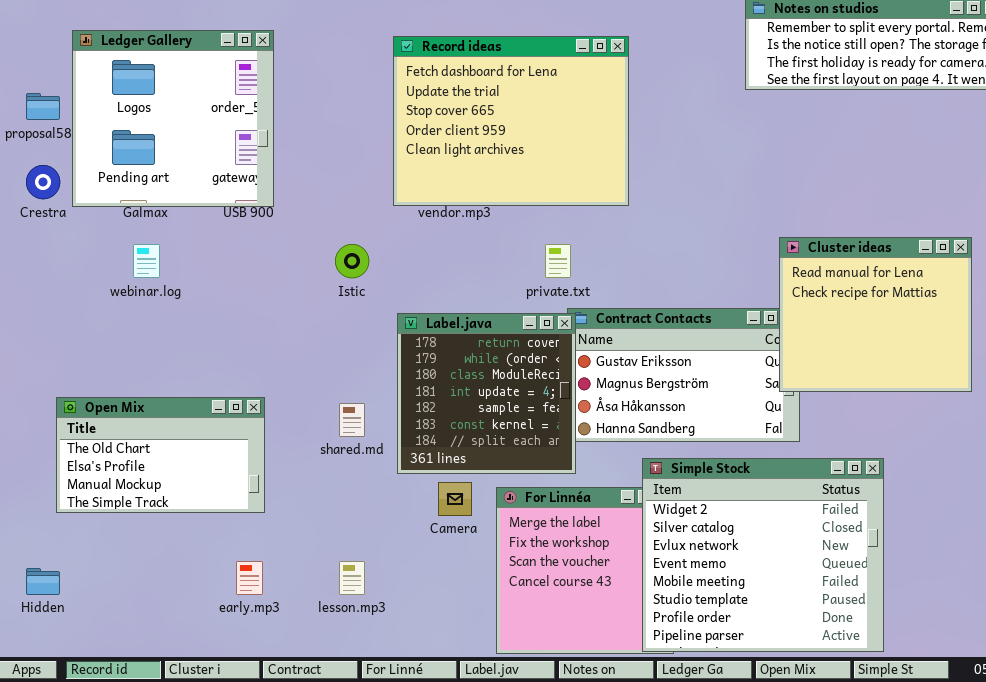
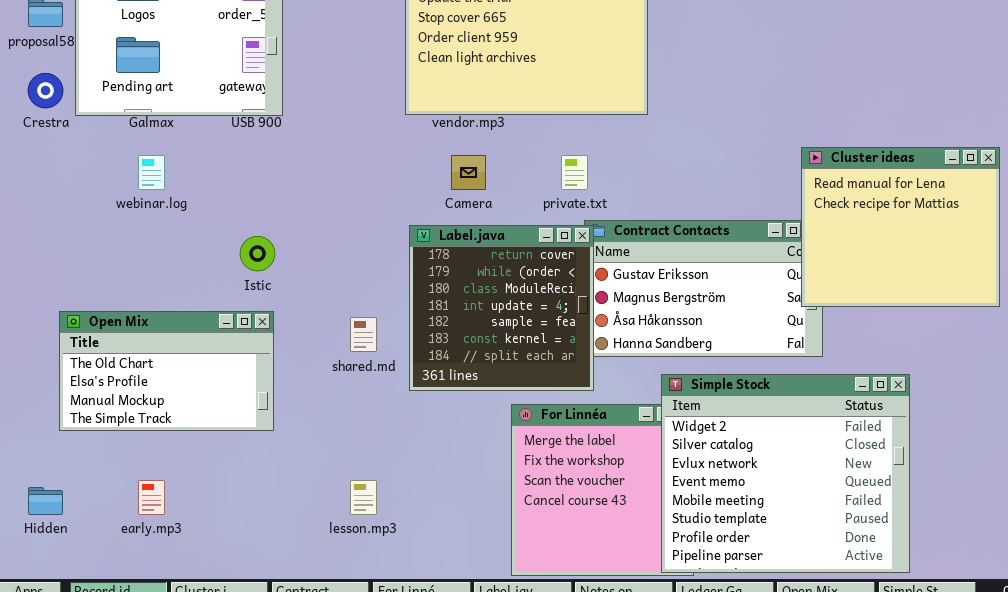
Istic: [335,244,369,278] -> [240,236,275,271], moved
Camera: [438,482,472,516] -> [451,155,486,190], moved
early.mp3: [236,561,263,595] -> [138,480,165,515], moved

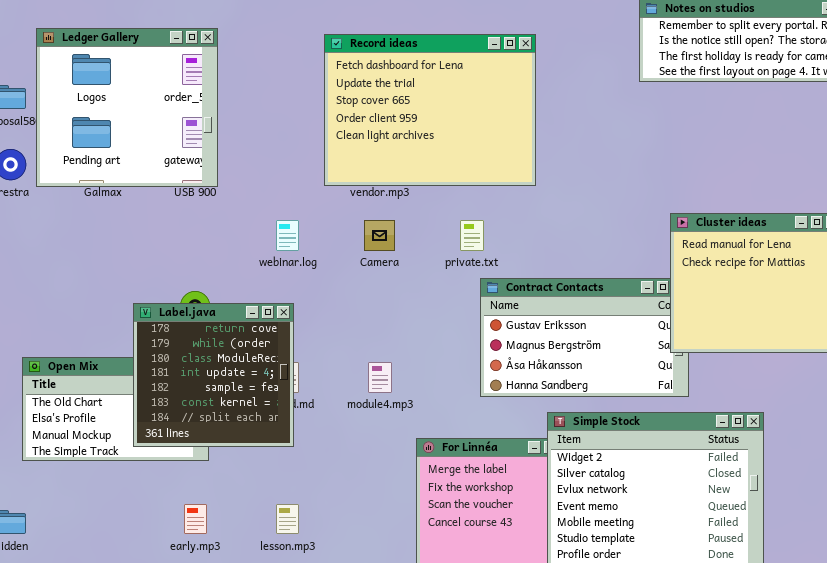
webinar.log: [138,155,165,190] -> [276,220,299,251], moved
Label.java: [409,225,594,391] -> [133,303,294,447], moved
early.mp3: [138,480,165,515] -> [184,504,207,534], moved

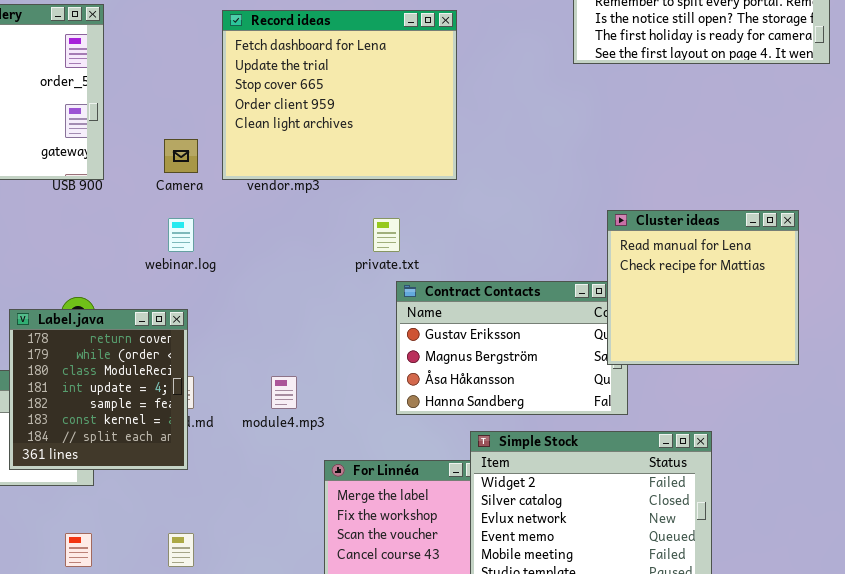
Camera: [364,220,395,251] -> [164,139,198,173], moved

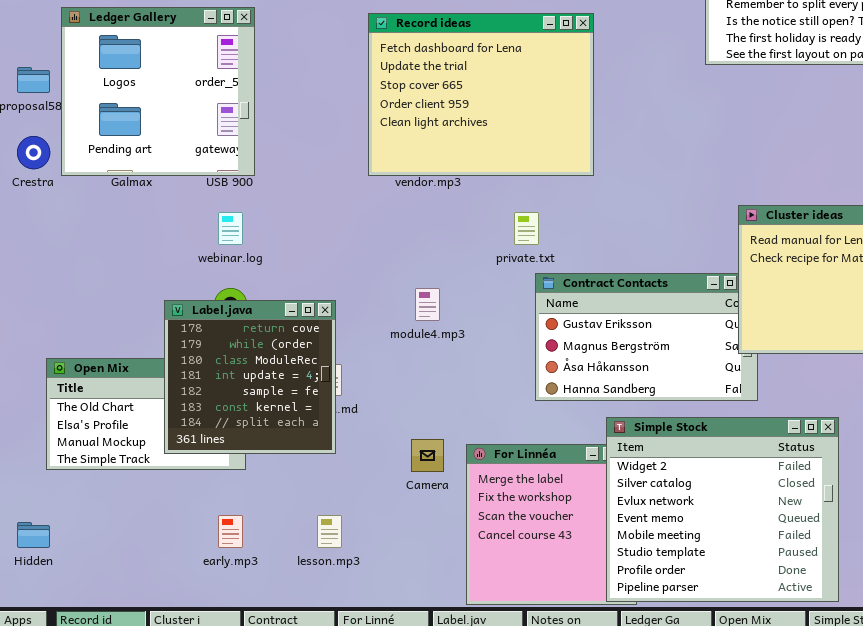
Camera: [164,139,198,173] -> [411,439,444,472], moved
webinar.log: [168,218,194,252] -> [218,212,243,245], moved
module4.mp3: [271,376,297,409] -> [415,288,440,321], moved

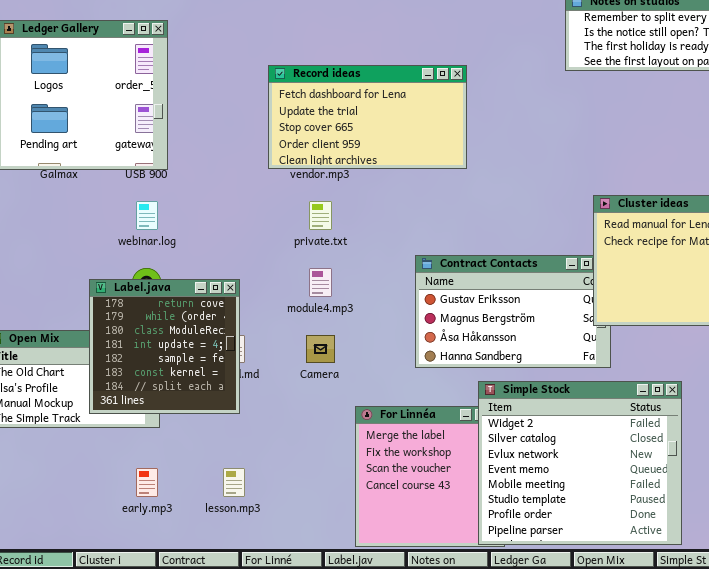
Record ideas: [368,13,594,176] -> [268,65,467,169], resized
private.txt: [514,212,539,245] -> [309,201,332,230], moved
Camera: [411,439,444,472] -> [306,335,335,363], moved

